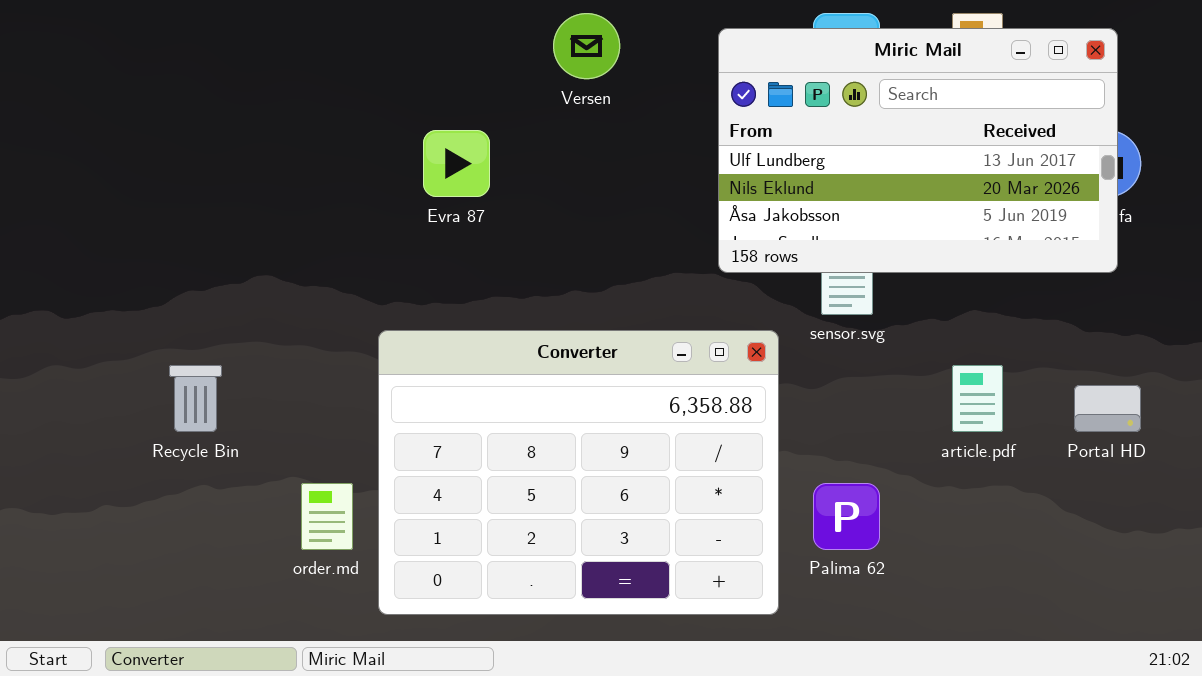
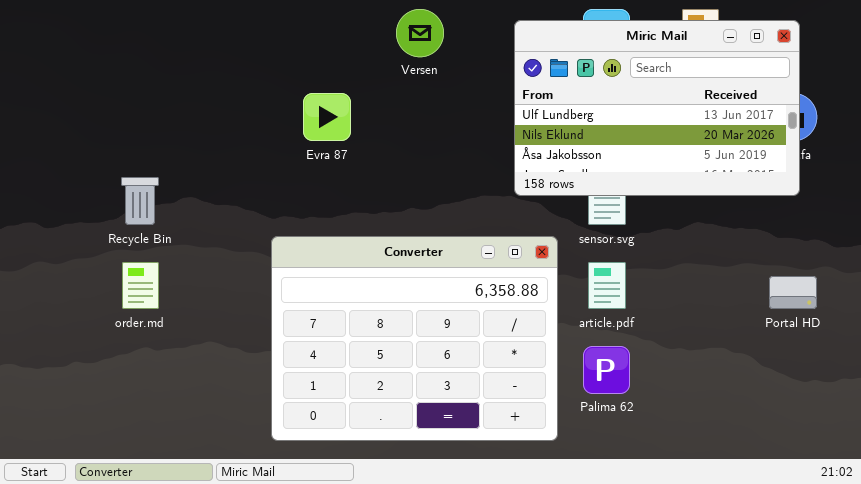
Recycle Bin: [169,365,222,432] -> [121,177,159,225], moved
article.pdf: [952,365,1003,432] -> [588,262,626,309], moved
order.md: [301,483,353,550] -> [122,262,159,309], moved

